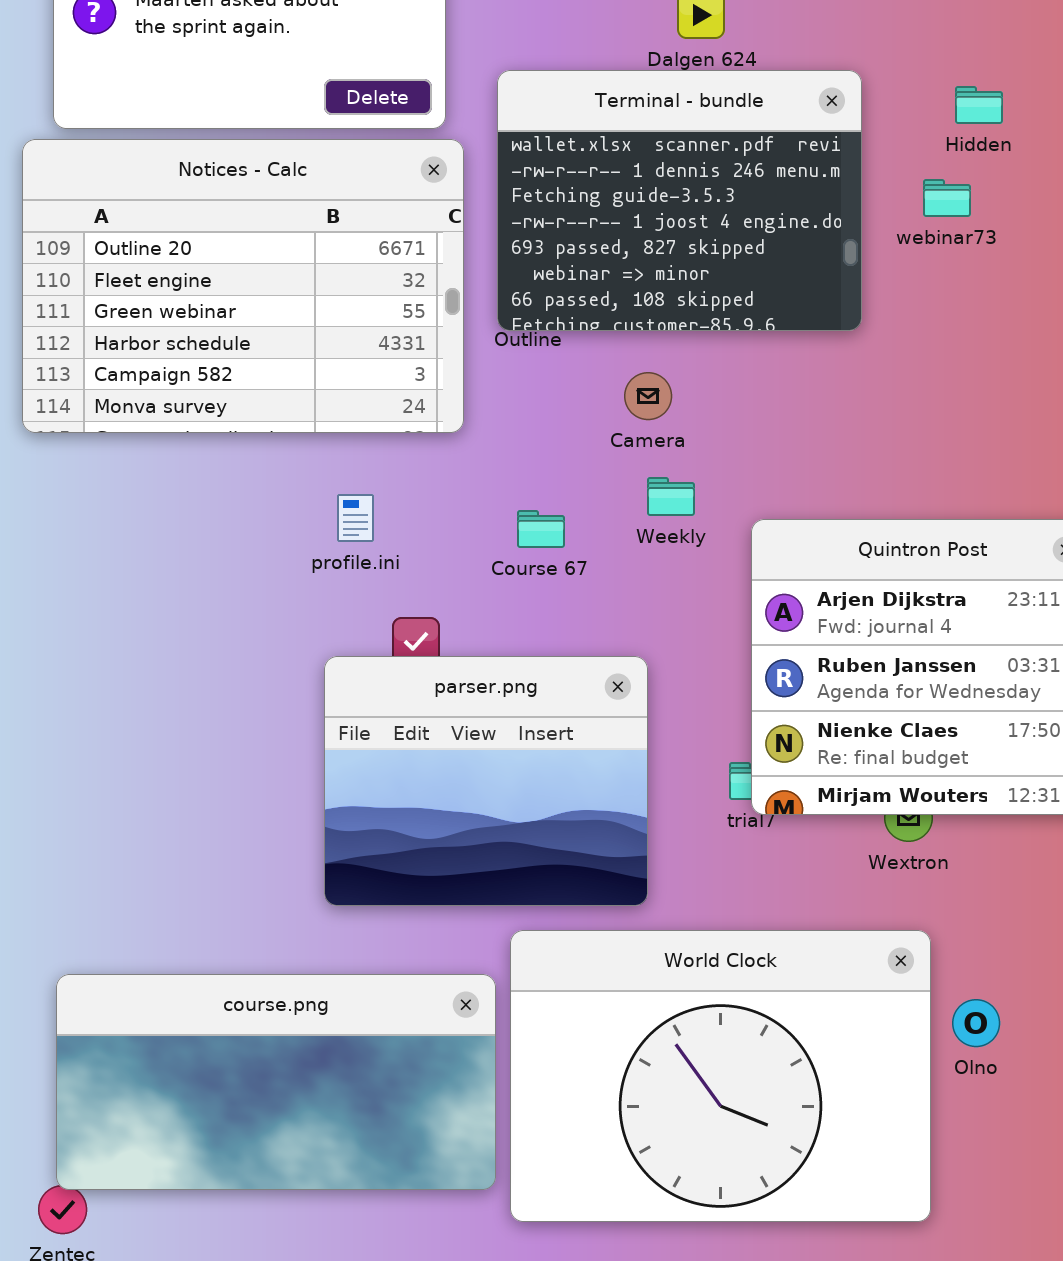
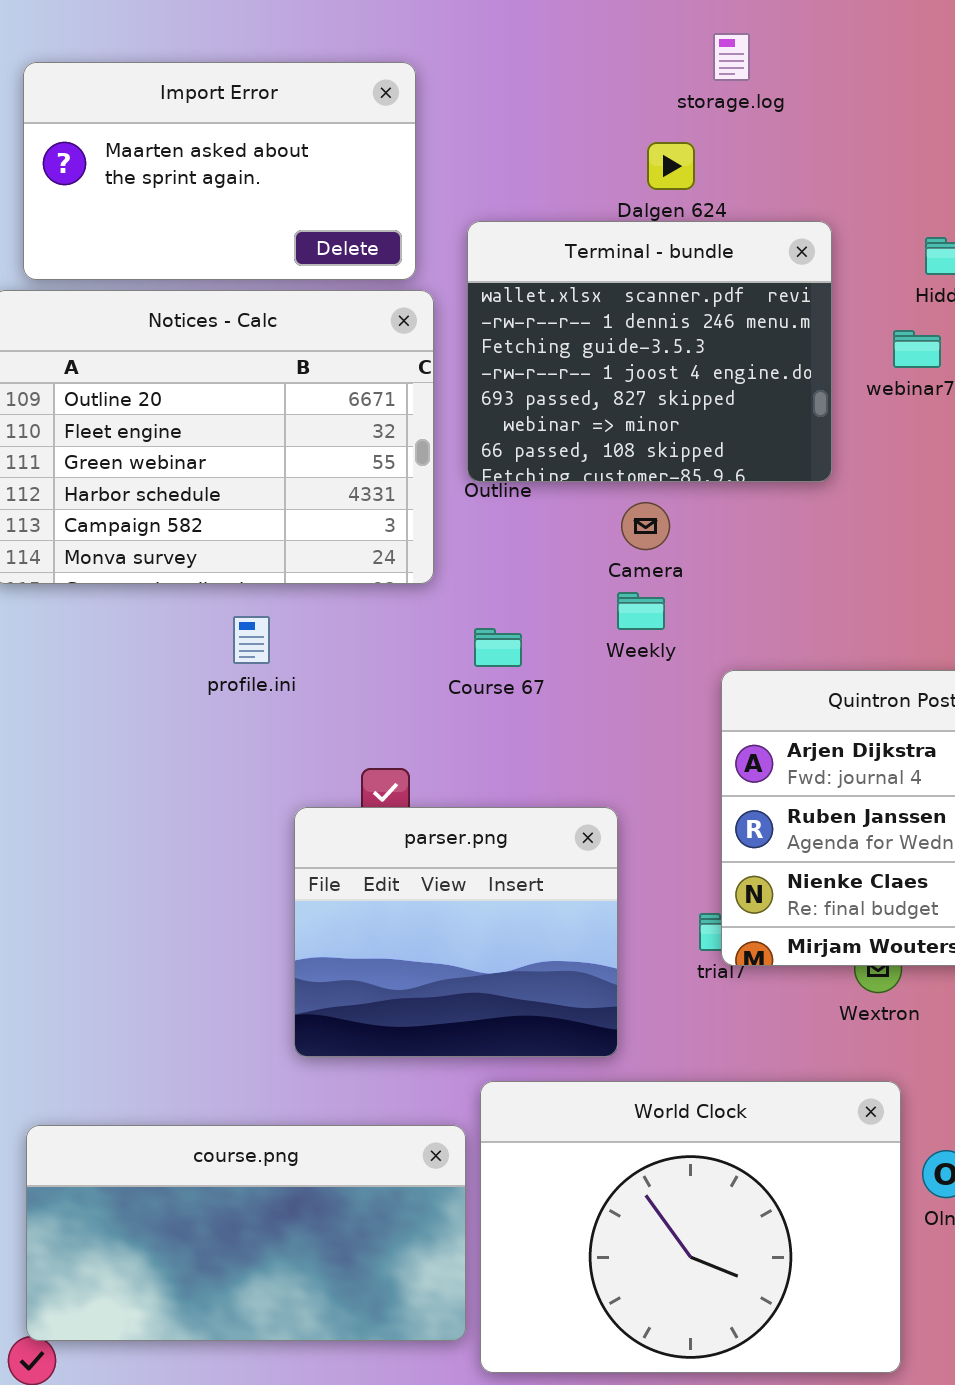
Camera: [624,372,672,420] -> [621,502,670,550], moved
Weekly: [647,477,695,516] -> [617,592,665,630], moved
profile.ini: [337,494,374,542] -> [233,616,270,664], moved
Course 67: [517,510,565,548] -> [474,628,522,667], moved

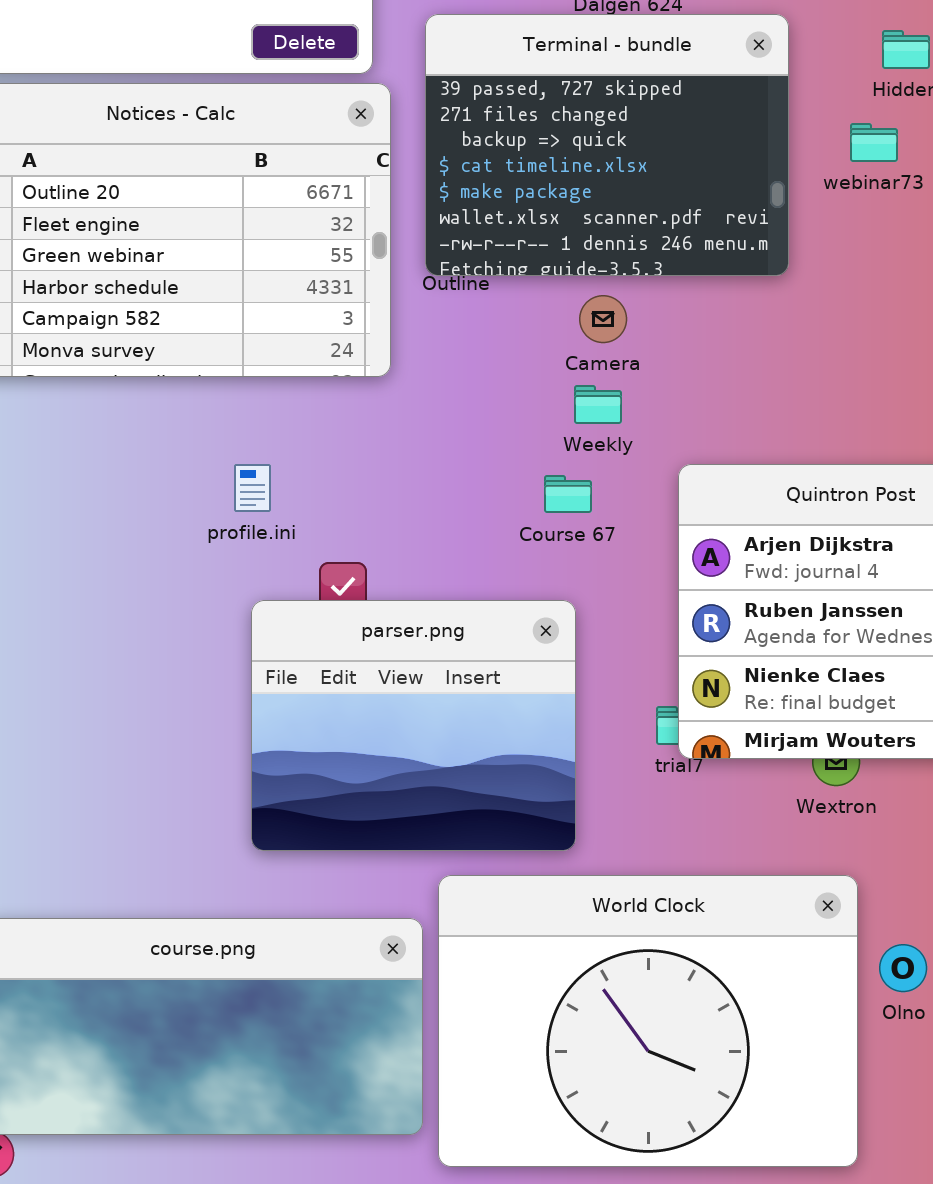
Terminal - bundle: [467,221,832,482] -> [425,14,789,276], scrolled up 5 rows
profile.ini: [233,616,270,664] -> [234,464,271,512], moved
Course 67: [474,628,522,667] -> [544,475,592,513], moved

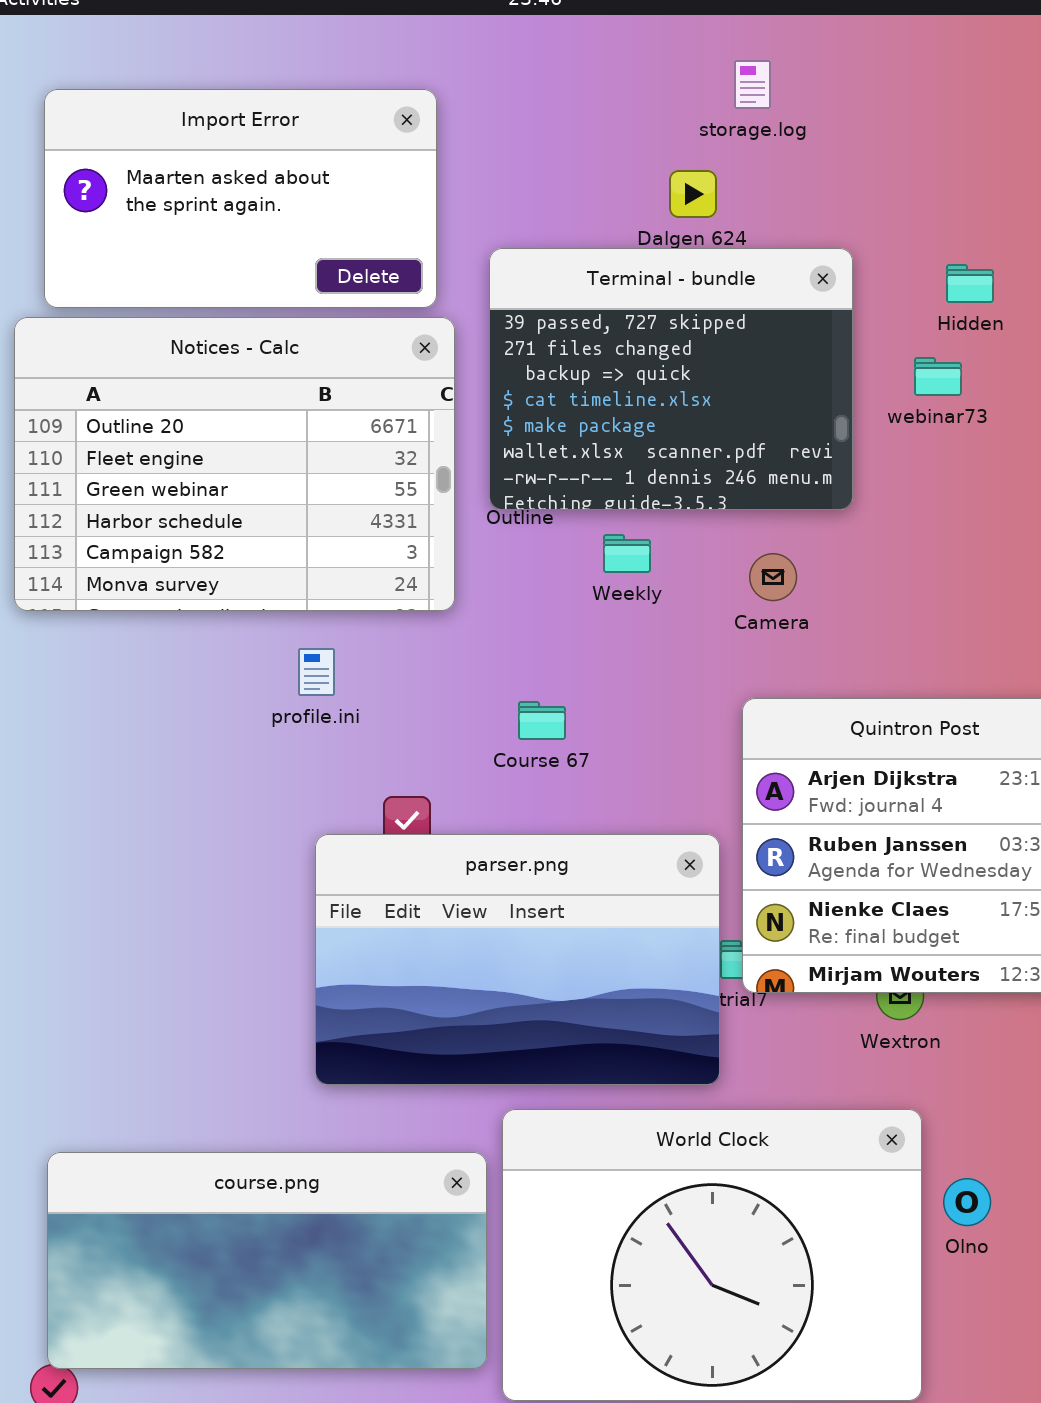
Camera: [579,295,627,343] -> [749,553,797,601], moved
Weekly: [574,385,622,424] -> [603,534,651,573], moved
profile.ini: [234,464,271,512] -> [298,648,335,696], moved
Course 67: [544,475,592,513] -> [518,701,566,740], moved
parser.png: [251,600,576,851] -> [315,834,720,1085], resized

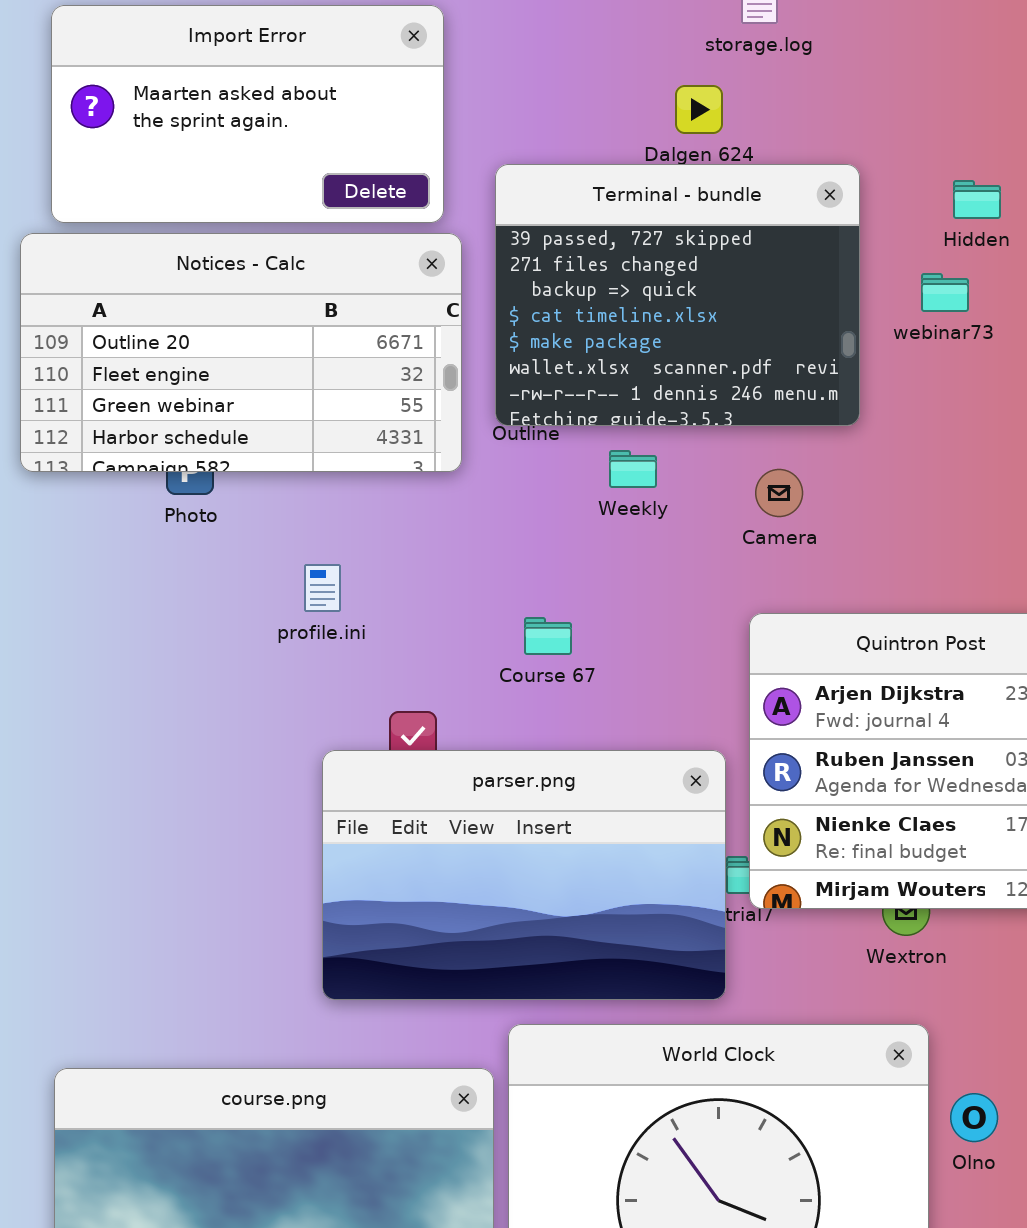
Notices - Calc: [14,317,455,611] -> [20,233,462,472], resized

